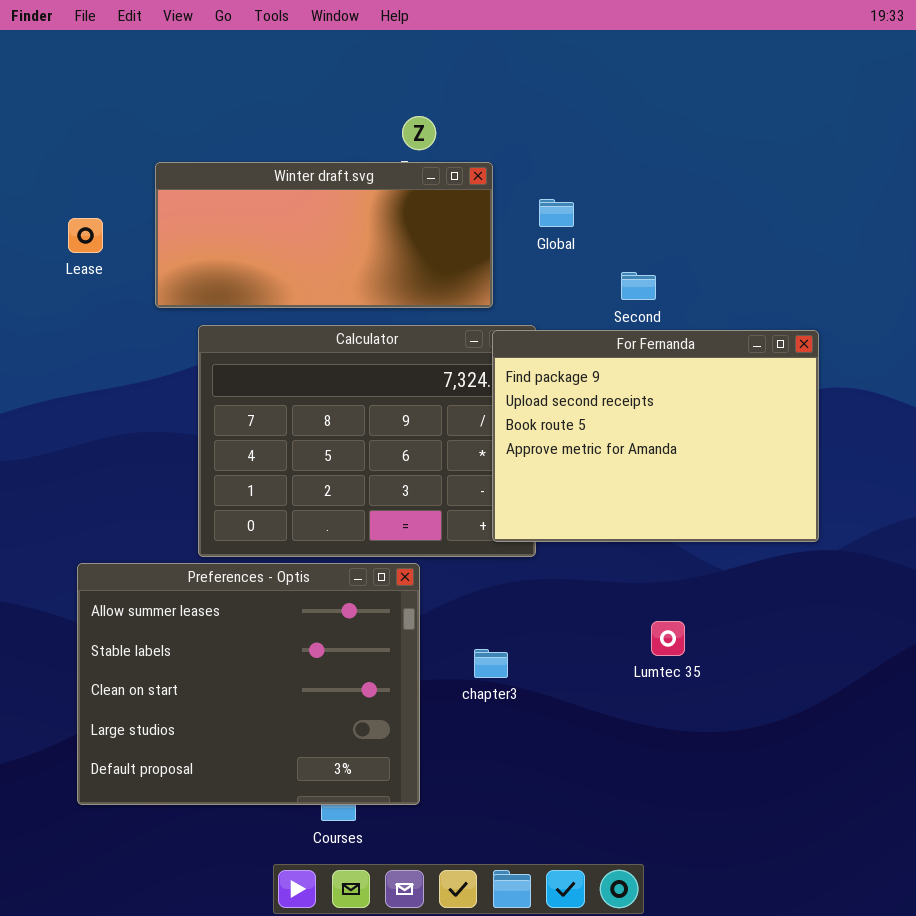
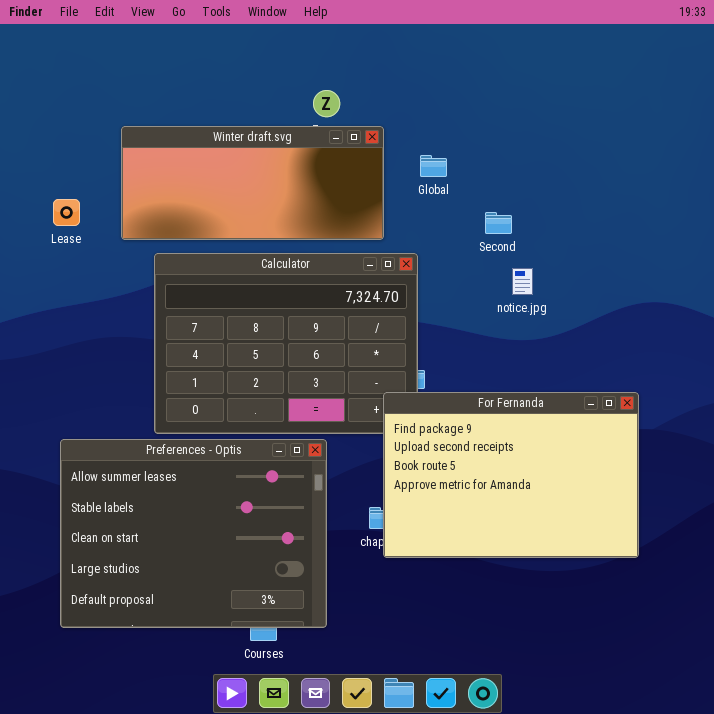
Lease: [68,218,103,253] -> [53,199,80,226], moved
For Fernanda: [492,330,819,542] -> [383,392,639,558], moved

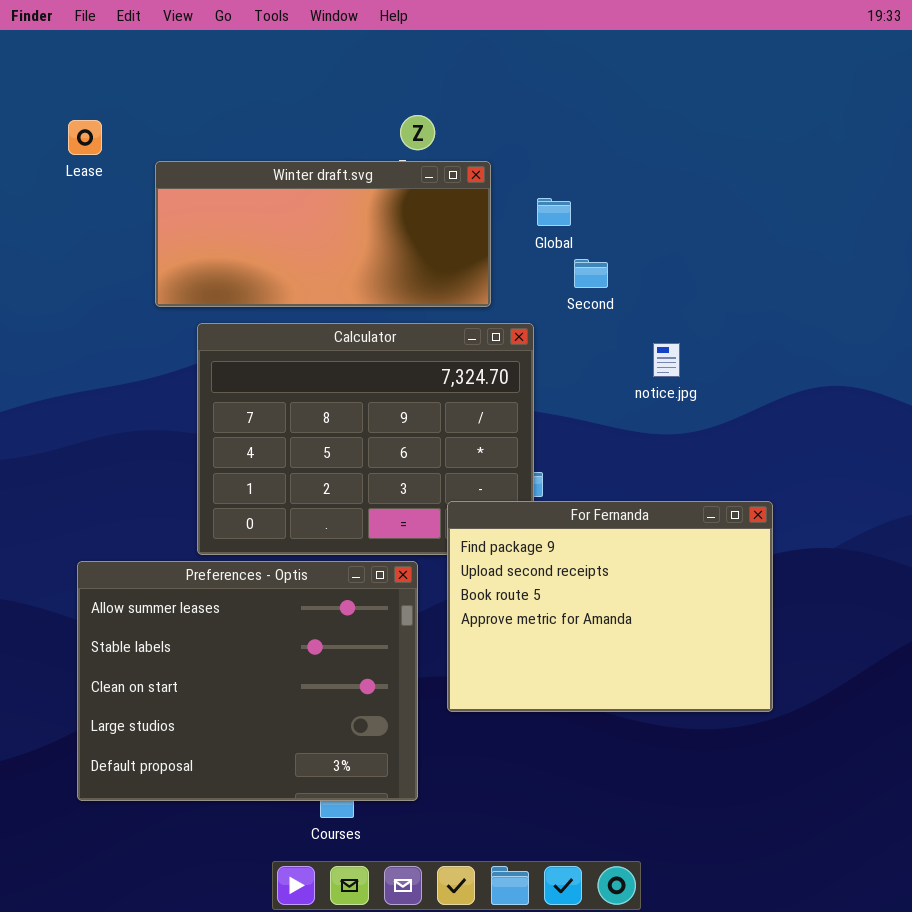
Lease: [53,199,80,226] -> [68,120,102,155], moved
Second: [485,212,512,234] -> [574,259,608,288], moved
For Fernanda: [383,392,639,558] -> [447,501,773,712], moved

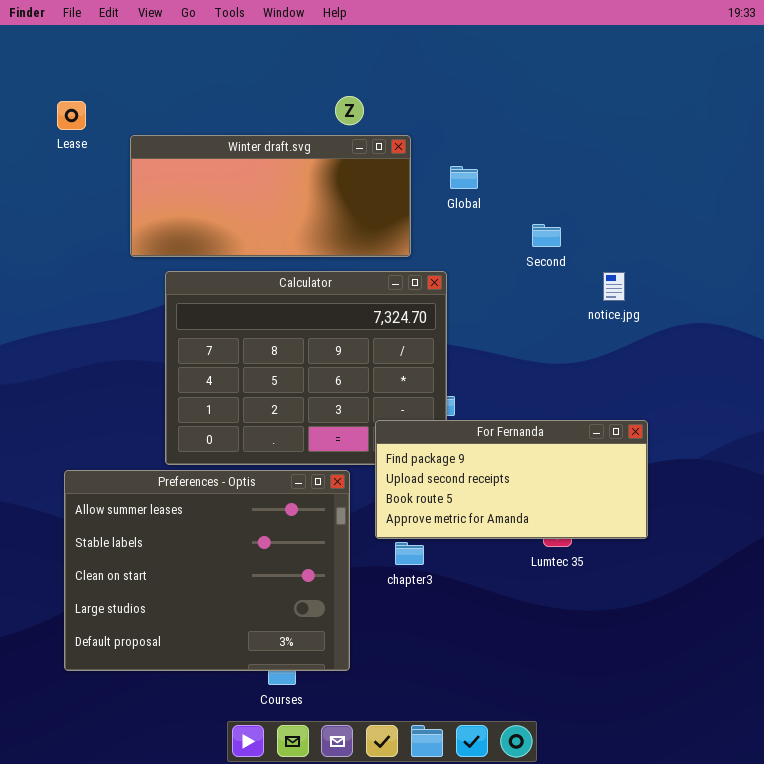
Second: [574,259,608,288] -> [532,224,561,247], moved
notice.jpg: [653,343,680,377] -> [603,272,625,301], moved
For Fernanda: [447,501,773,712] -> [375,420,648,539], resized

